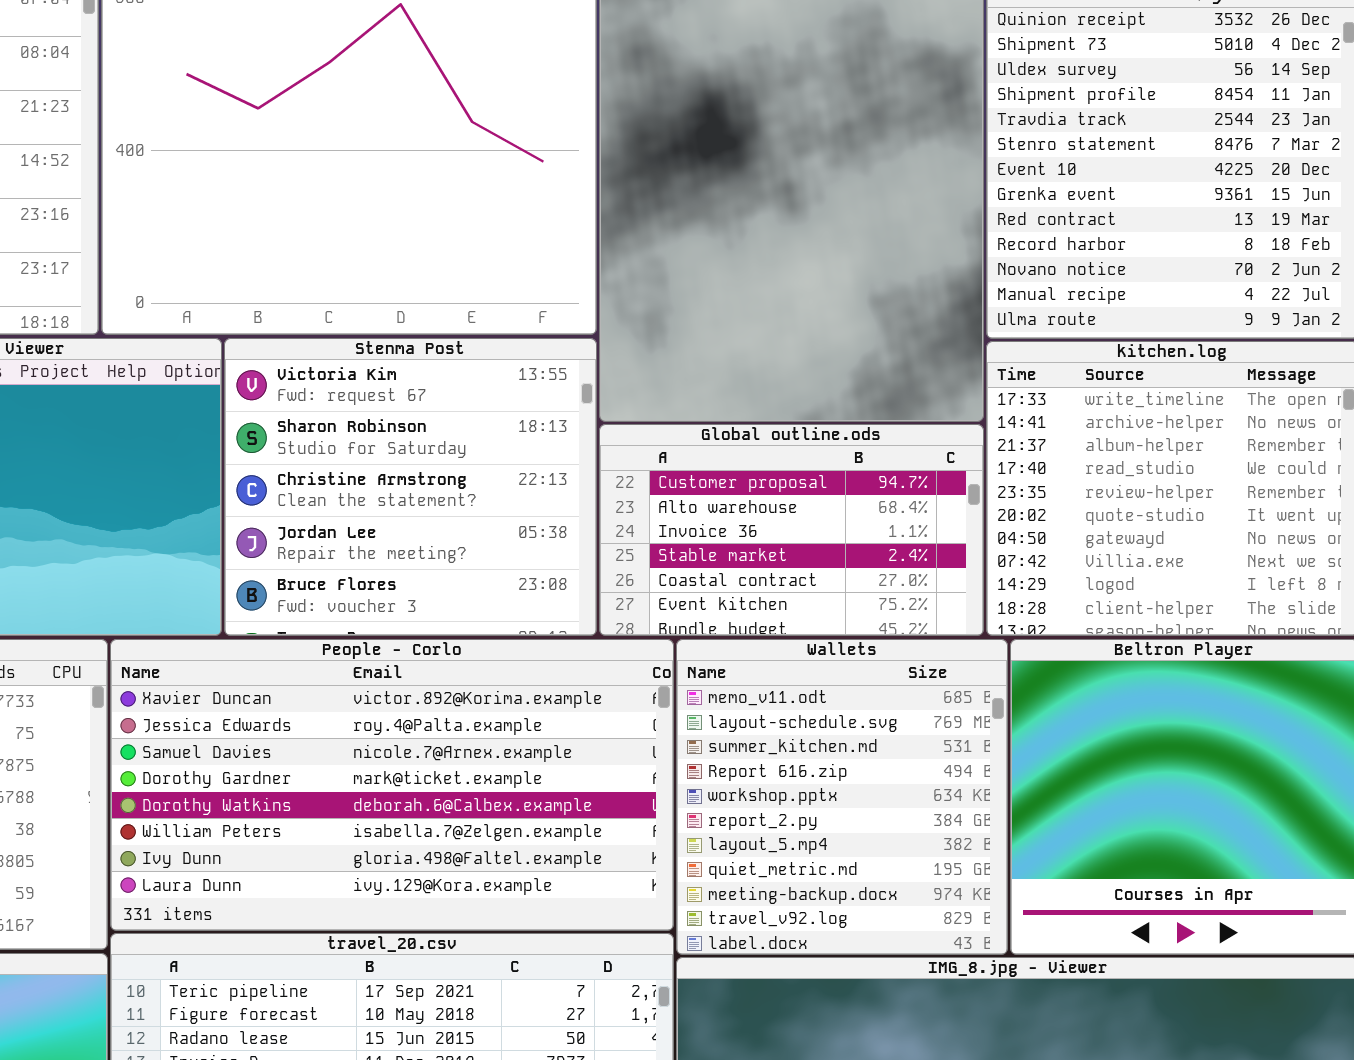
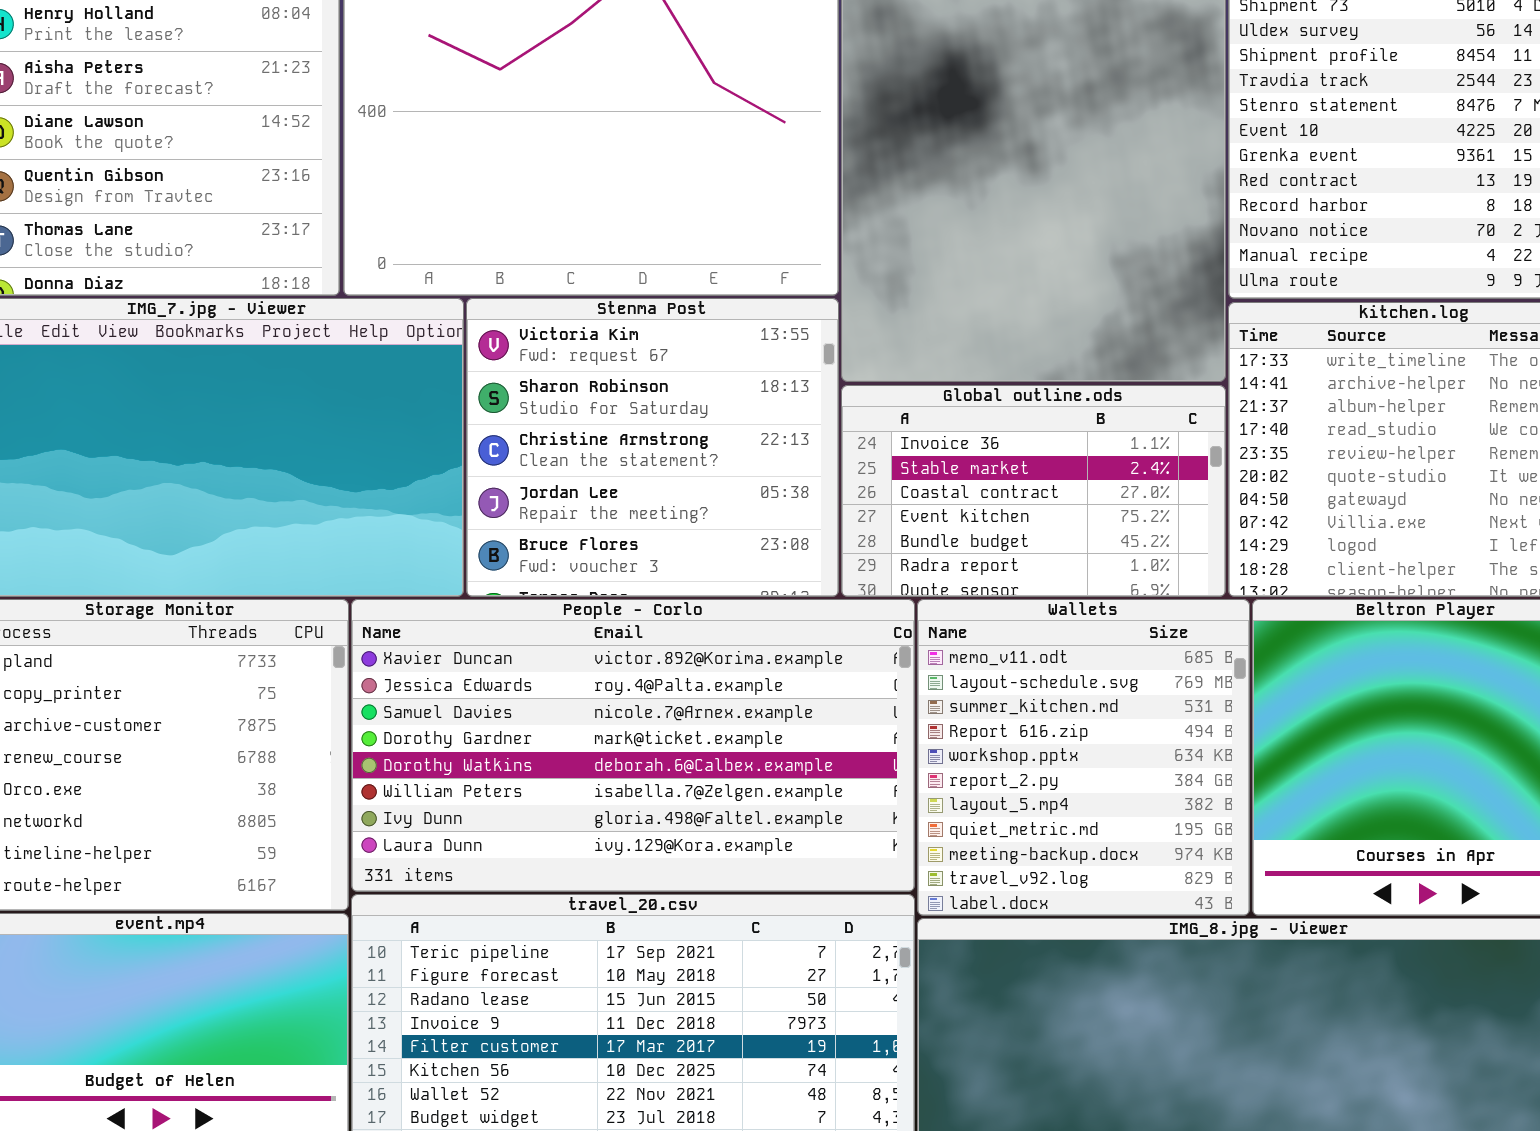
Global outline.ods: [599,424,984,636] -> [841,385,1226,597], scrolled down 2 rows

